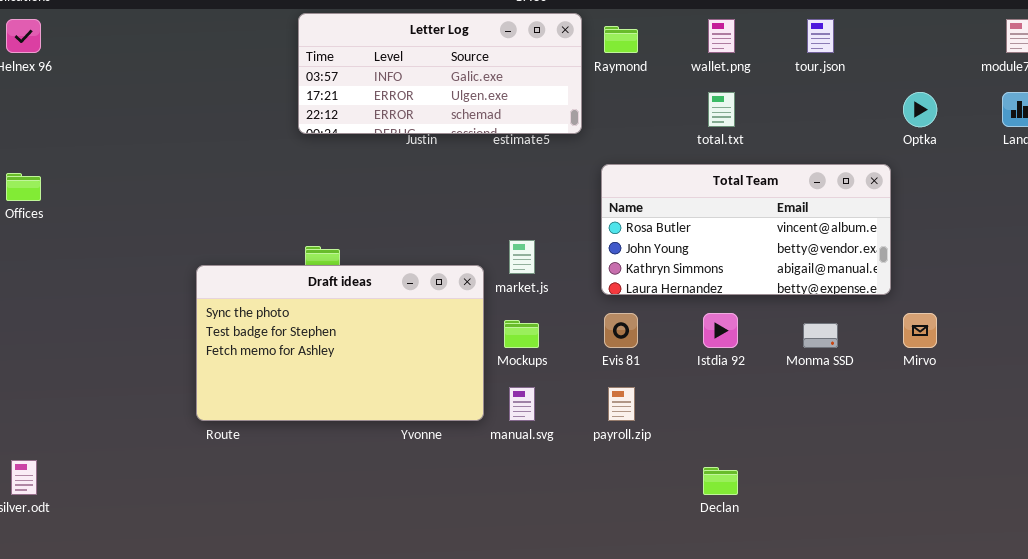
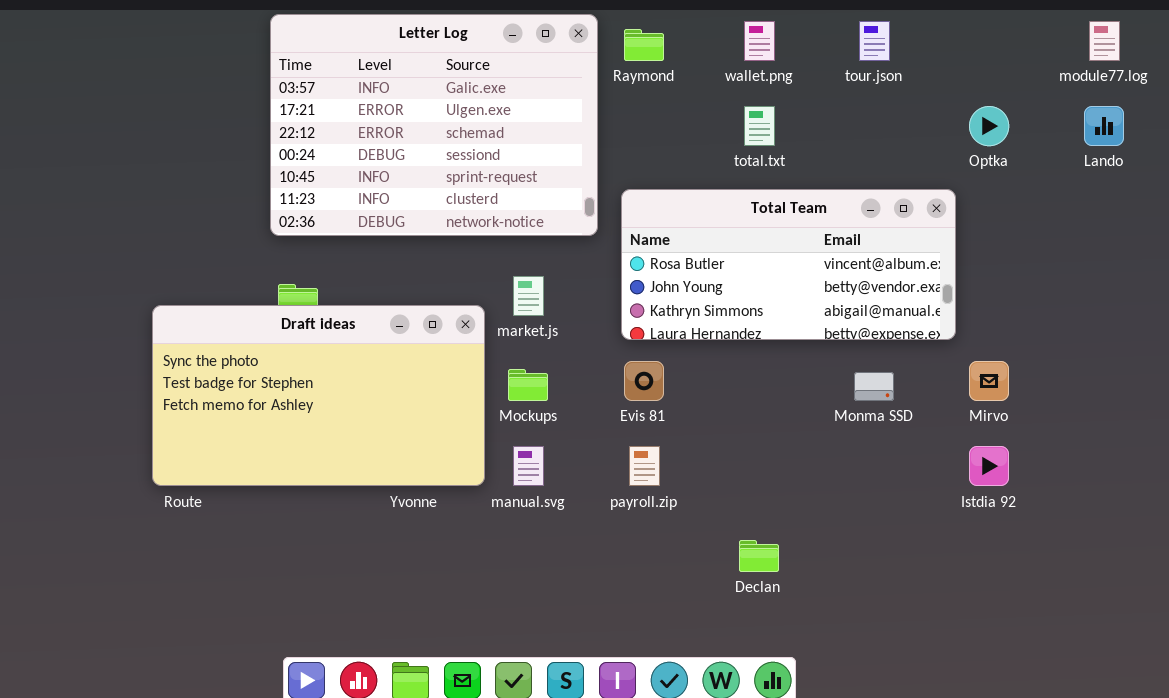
Letter Log: [298,13,582,134] -> [270,14,598,236], resized
Istdia 92: [703,313,738,348] -> [969,446,1009,486], moved

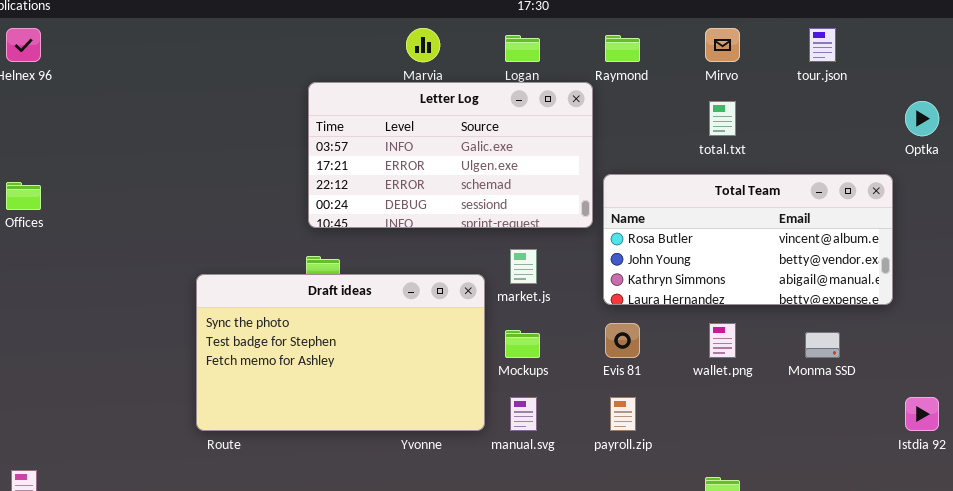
Letter Log: [270,14,598,236] -> [308,82,593,228], moved, resized
wallet.png: [744,21,775,61] -> [709,323,736,358], moved
Mirvo: [969,361,1009,401] -> [705,28,740,62], moved

